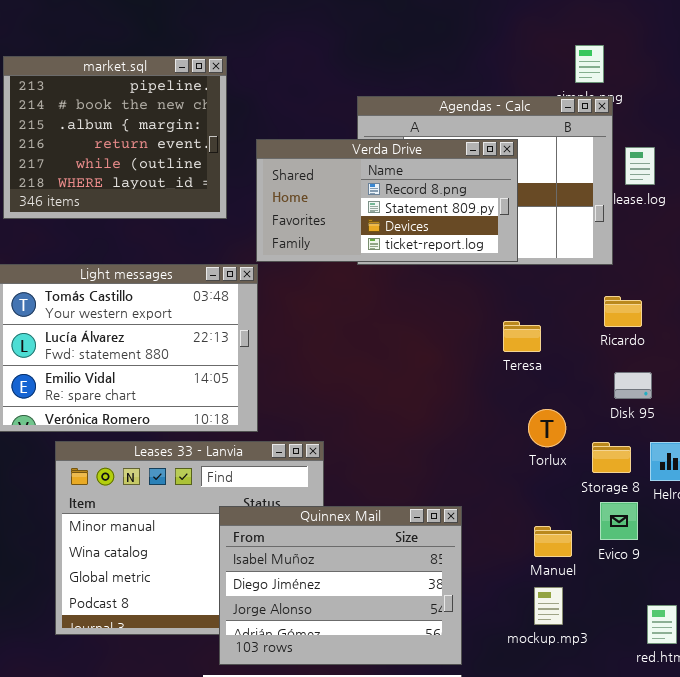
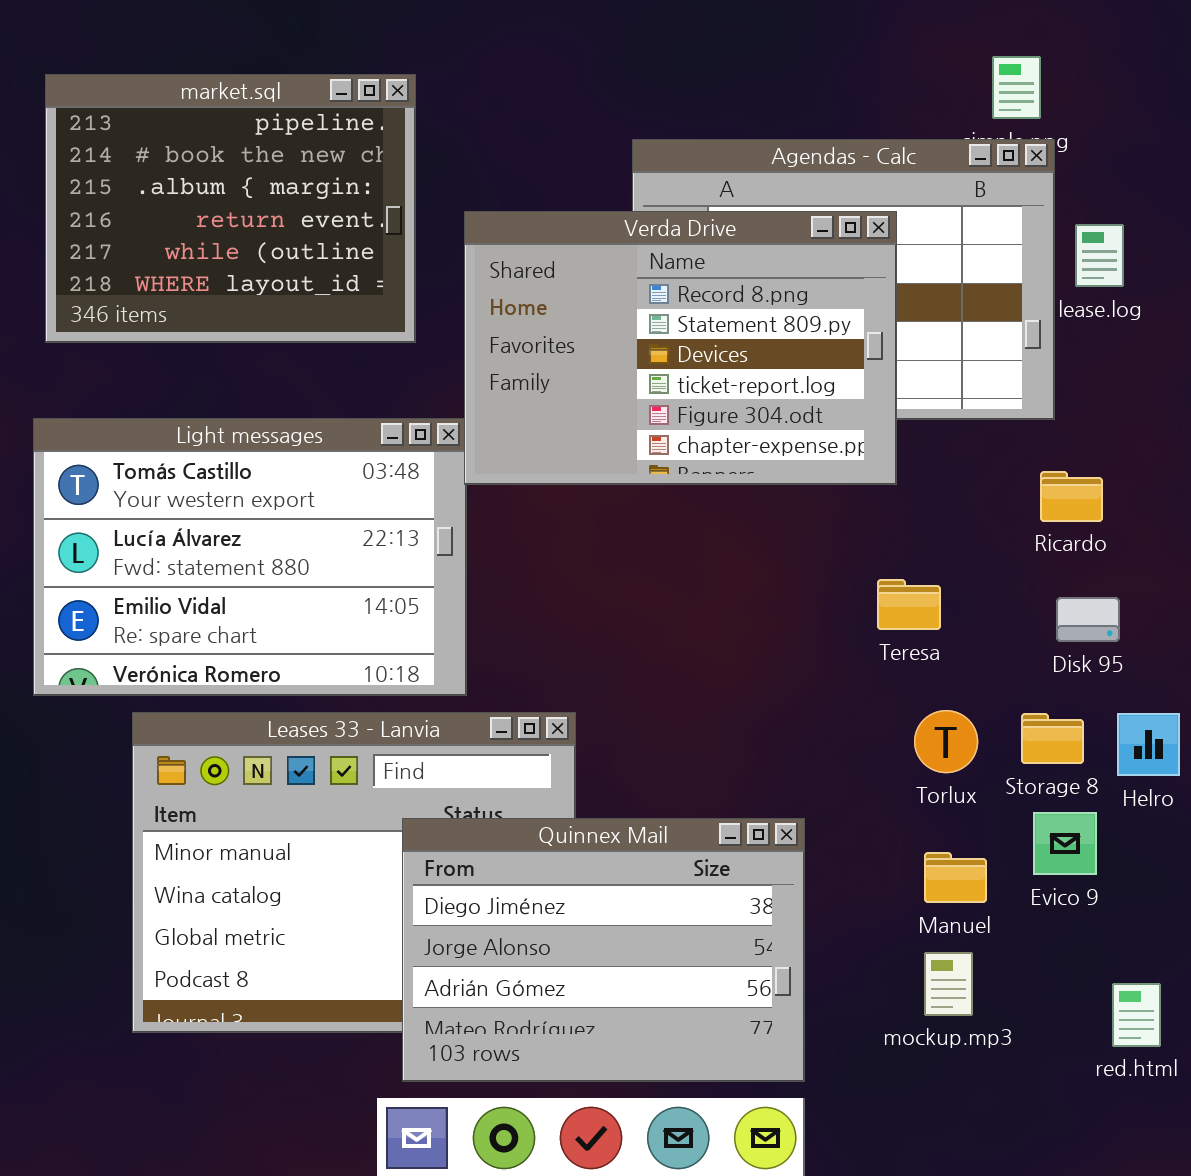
Verda Drive: [256,139,518,262] -> [464,211,897,485], resized
Teresa: [503,321,541,352] -> [877,579,941,630], moved
Torlux: [528,409,566,447] -> [914,710,978,773], moved
Quinnex Mail: [219,506,462,665] -> [402,818,805,1082], scrolled down 1 row

